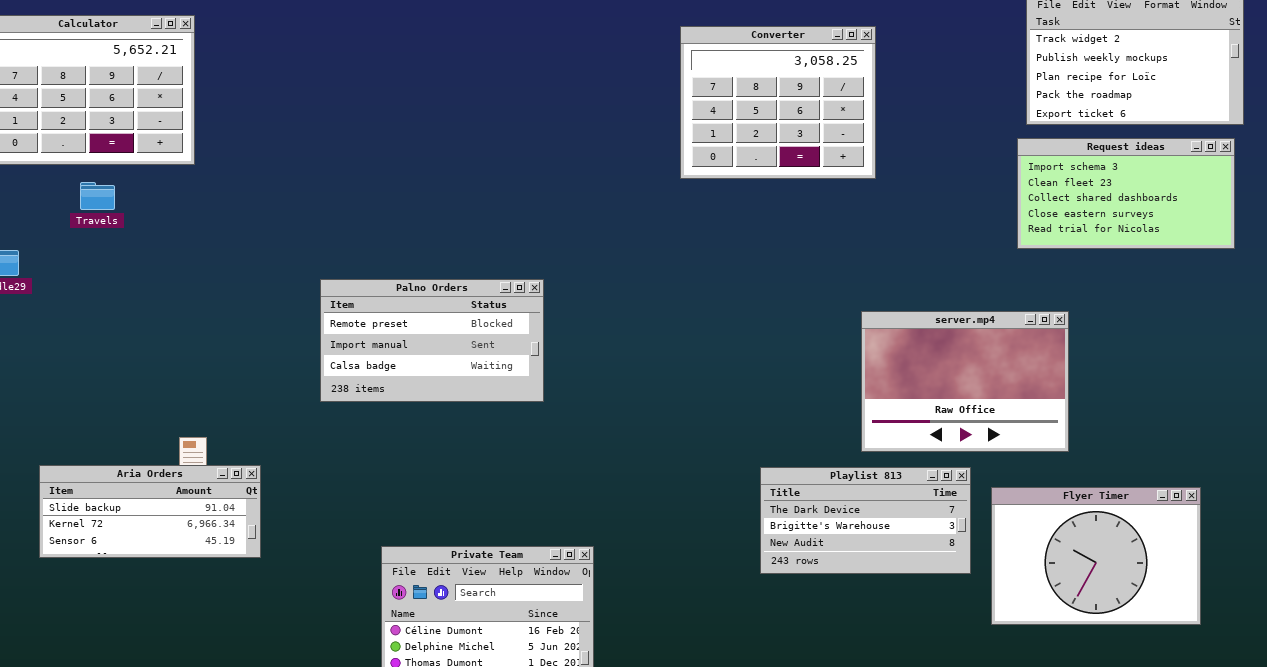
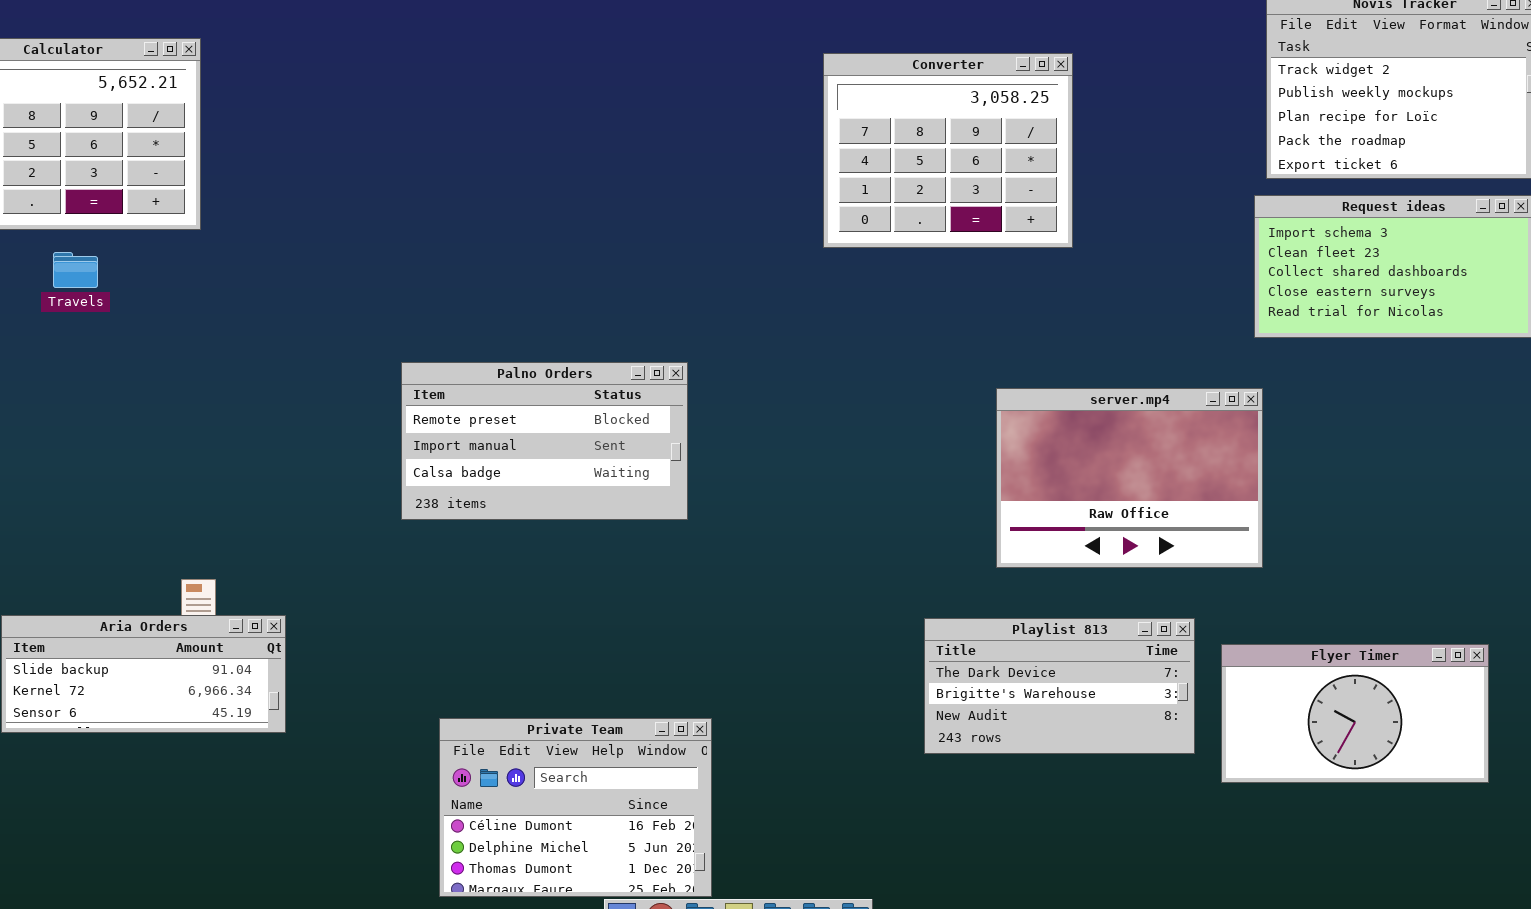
Palno Orders: [320,279,544,402] -> [401,362,688,520], moved
server.mp4: [861,311,1069,452] -> [996,388,1263,568], moved
Flyer Timer: [991,487,1201,625] -> [1221,644,1489,783], resized

